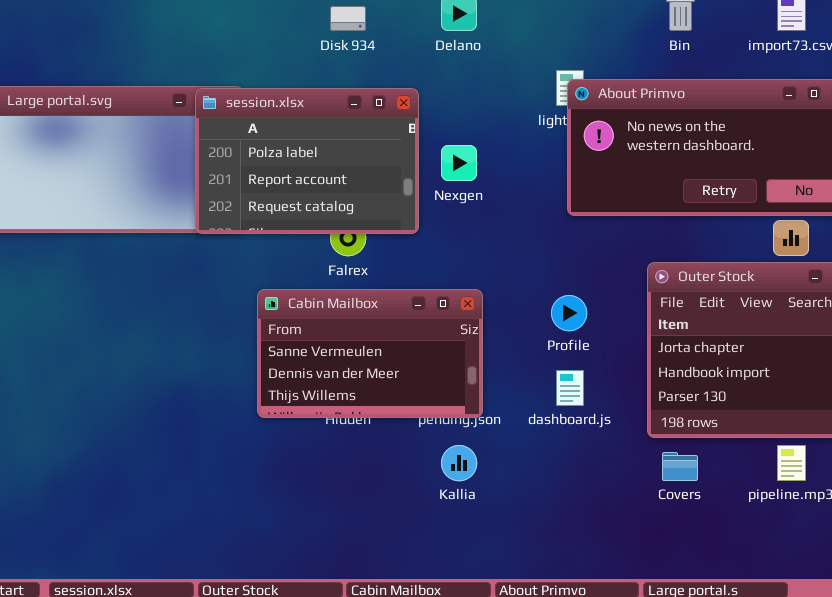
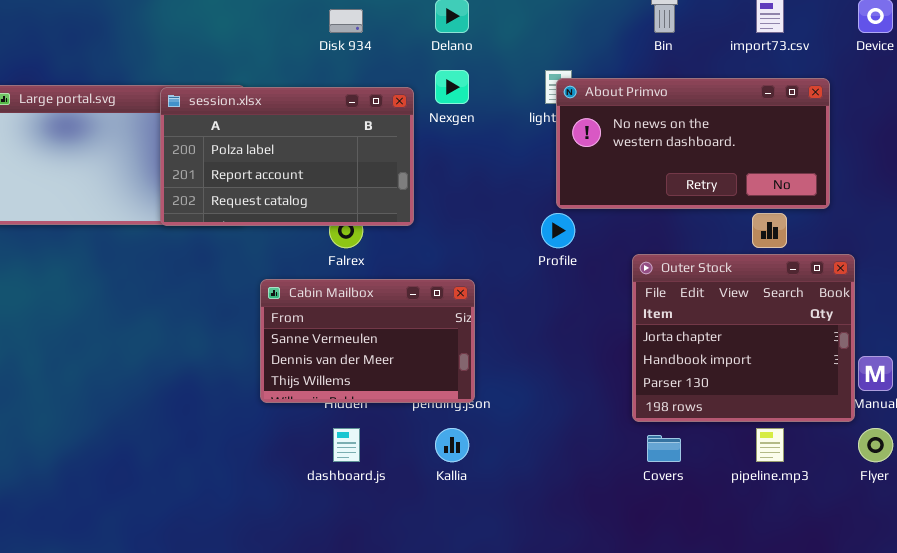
session.xlsx: [195,88,419,234] -> [160,87,414,226], resized
Nexgen: [441,145,477,181] -> [435,70,469,104], moved
Profile: [551,295,587,331] -> [541,213,575,248], moved
dashboard.js: [556,370,584,406] -> [333,428,360,462], moved

